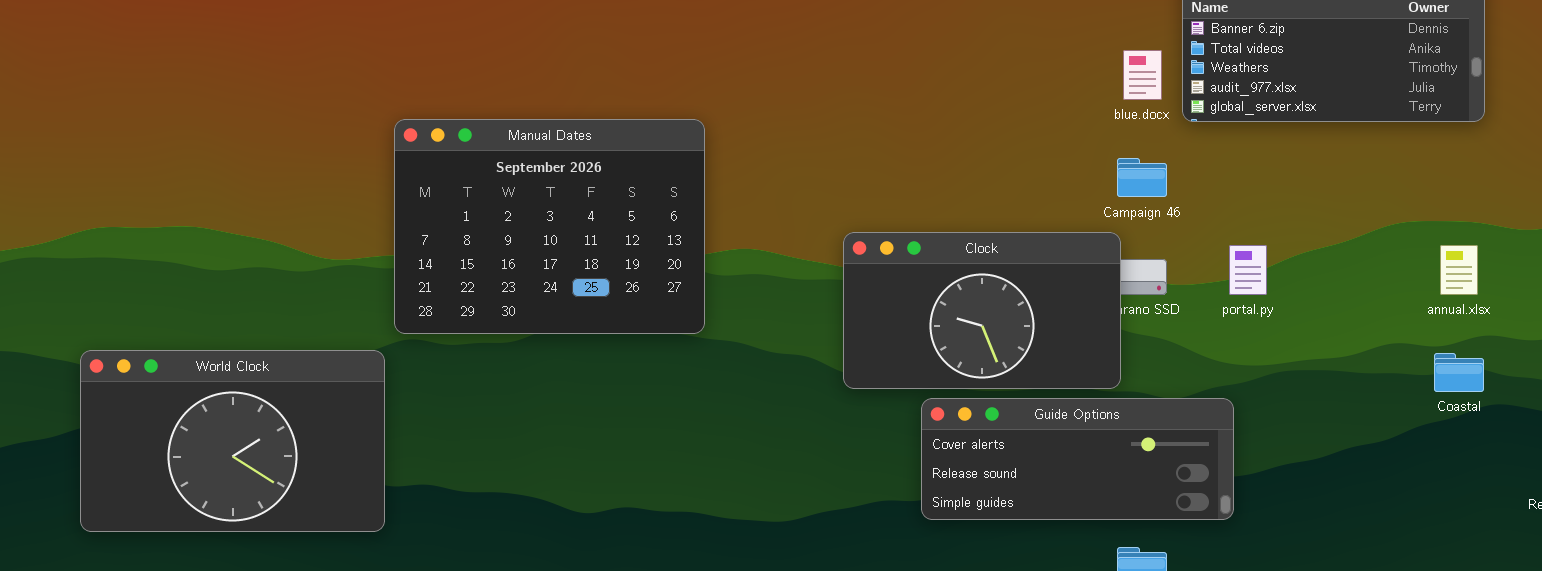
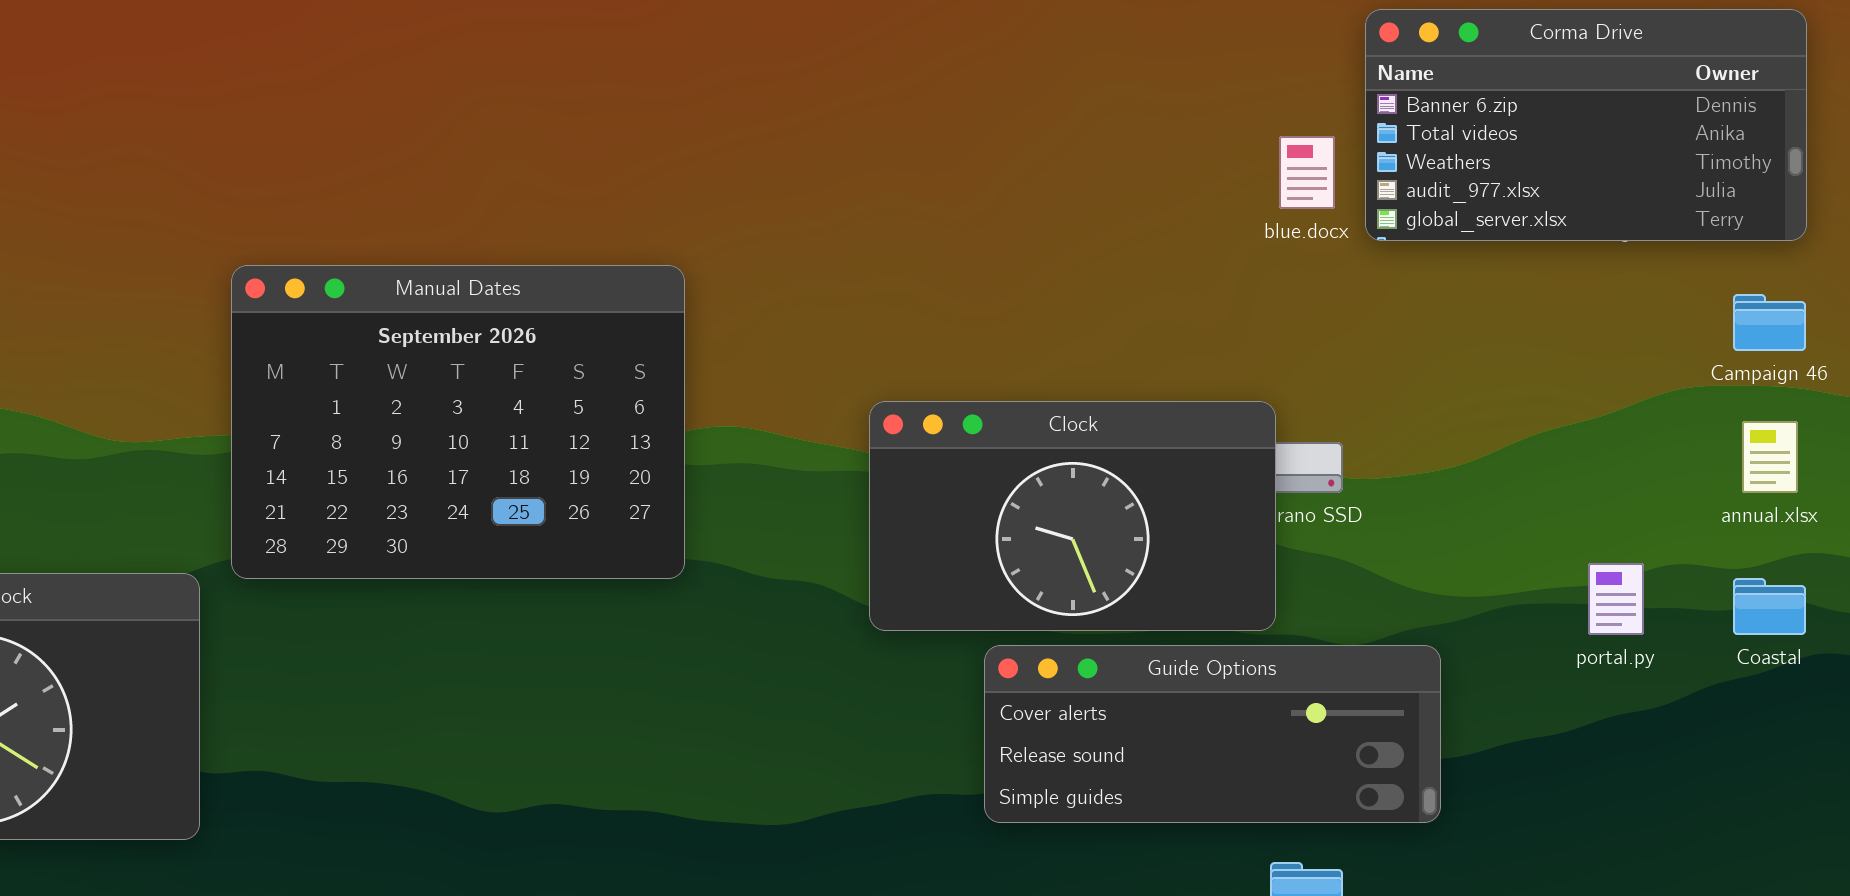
Manual Dates: [394,119,705,334] -> [231,265,685,579], moved
Campaign 46: [1117,158,1167,197] -> [1733,294,1806,351], moved
portal.py: [1229,245,1267,295] -> [1588,563,1644,635], moved

